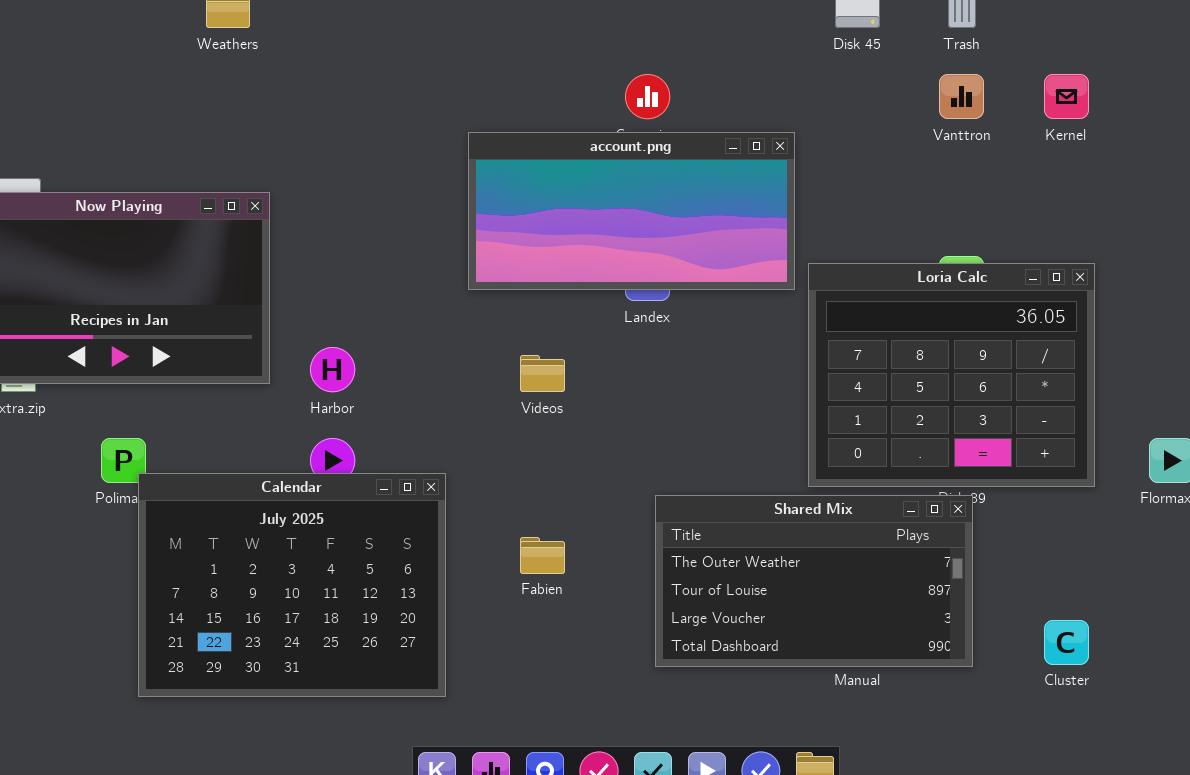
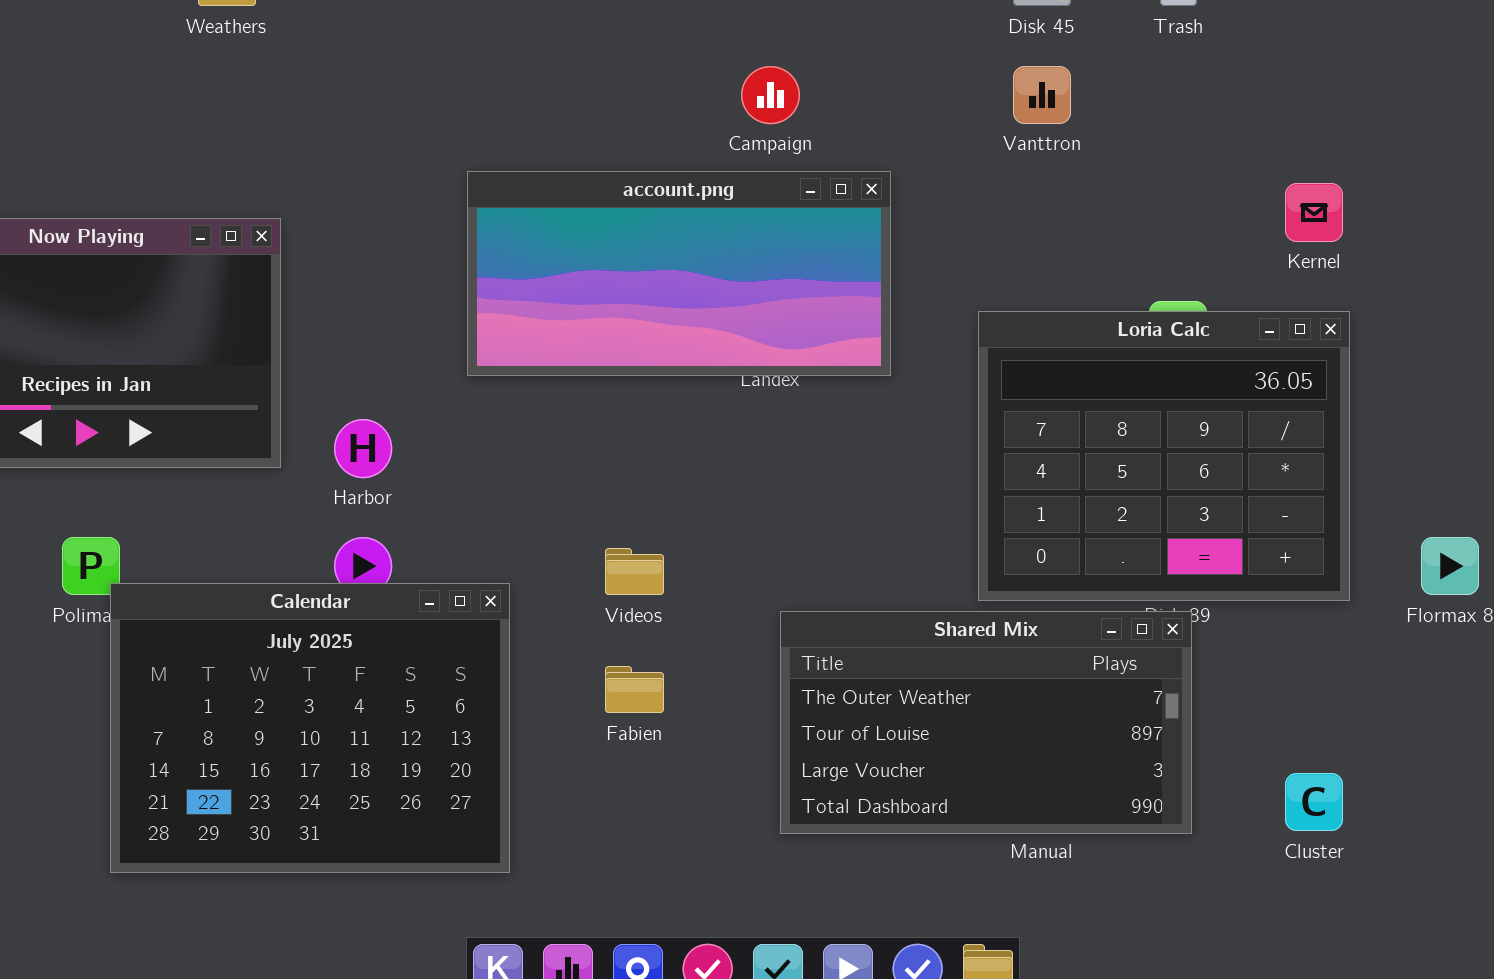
Vanttron: [939,74,984,119] -> [1013,66,1071,124], moved
Kernel: [1044,74,1089,119] -> [1285,183,1343,242], moved
account.png: [468,132,795,290] -> [467,171,891,376], moved
Videos: [520,355,565,392] -> [605,548,664,595], moved

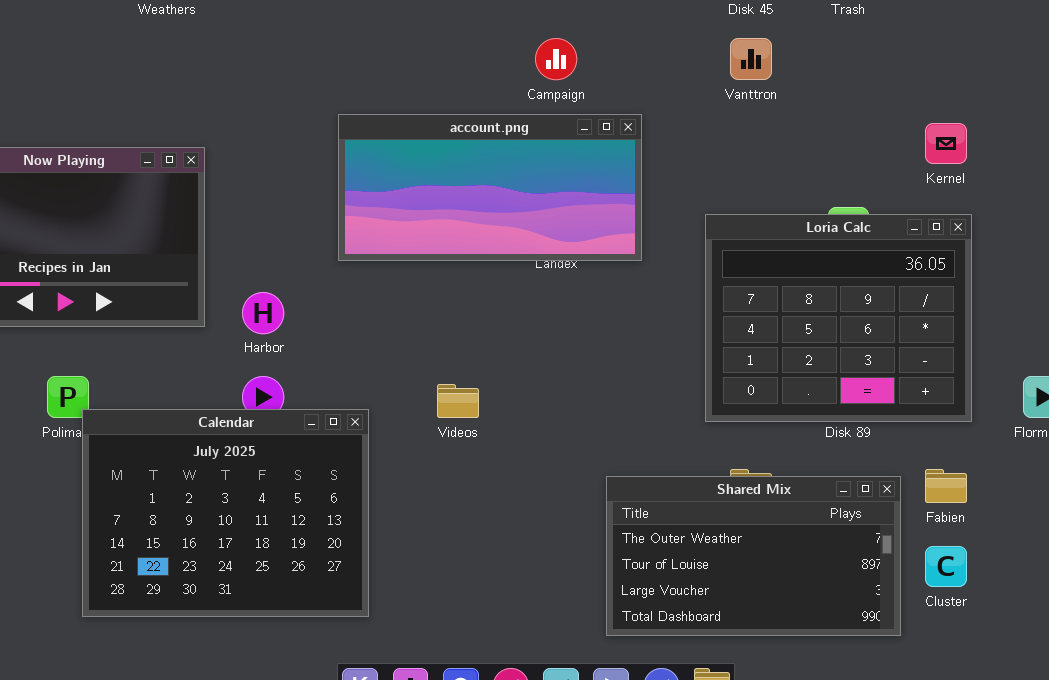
Shared Mix: [780,611,1192,834] -> [606,476,901,636], moved
Fabien: [605,666,664,713] -> [925,469,967,503], moved

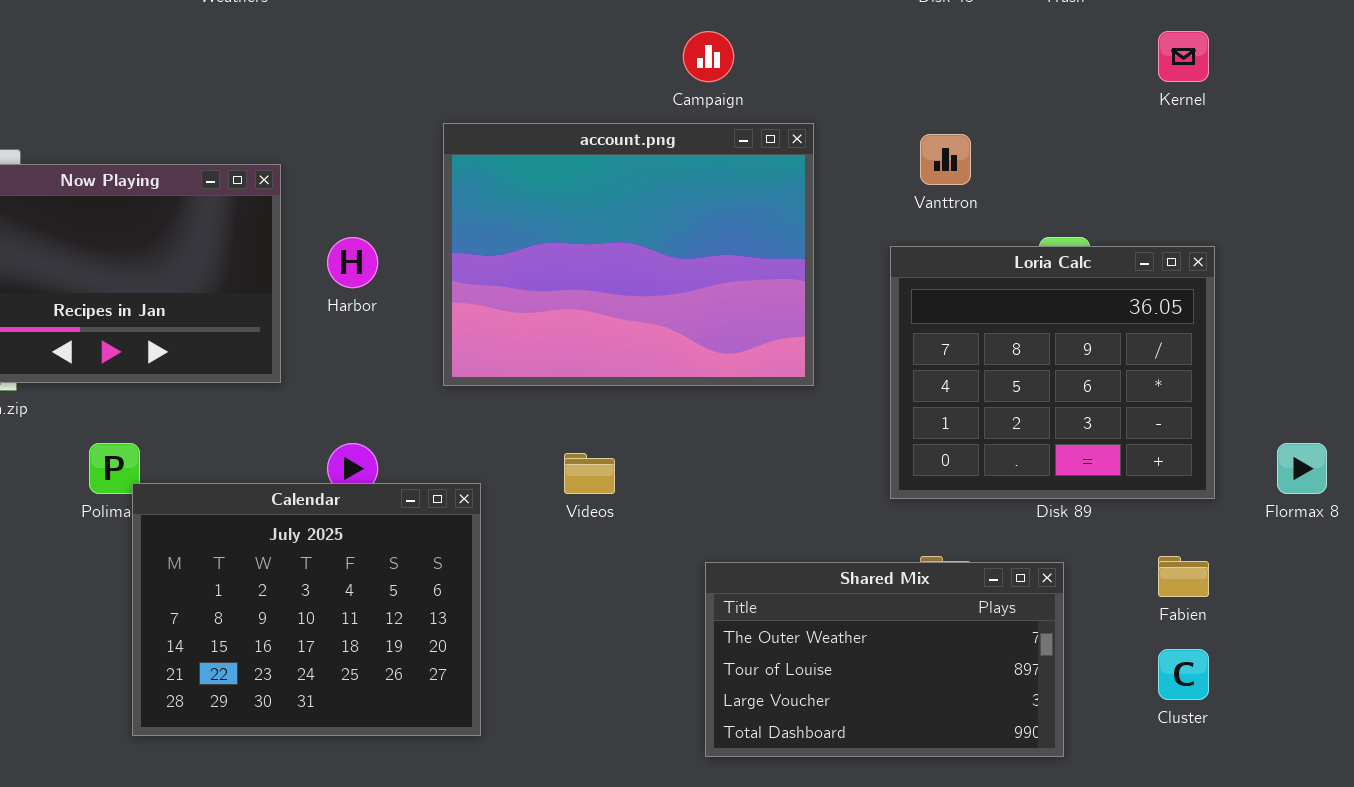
Vanttron: [730,38,772,80] -> [920,134,971,185], moved
account.png: [338,114,642,261] -> [443,123,814,386], resized
Kernel: [925,123,967,164] -> [1158,31,1209,82], moved
Harbor: [242,292,284,334] -> [327,237,378,288], moved
Shared Mix: [606,476,901,636] -> [705,562,1064,757], moved

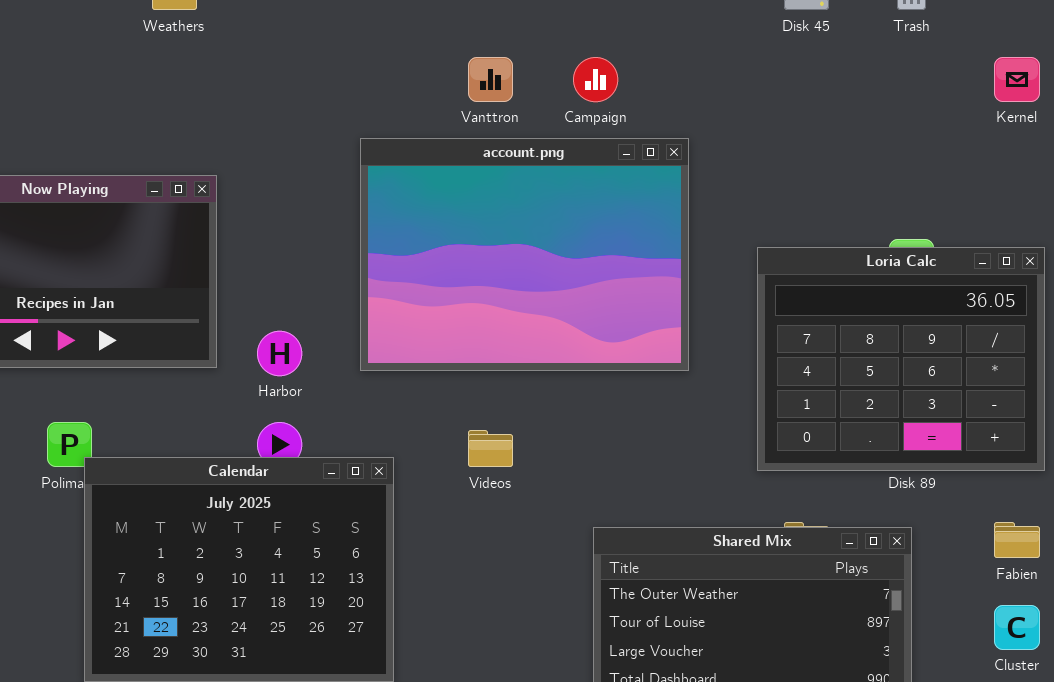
Vanttron: [920,134,971,185] -> [468,57,513,102], moved
Harbor: [327,237,378,288] -> [257,331,302,376], moved

